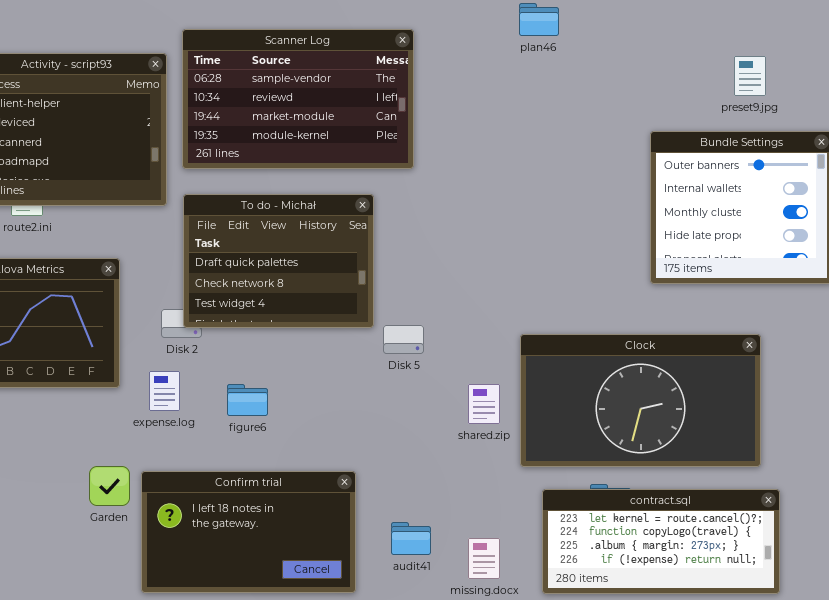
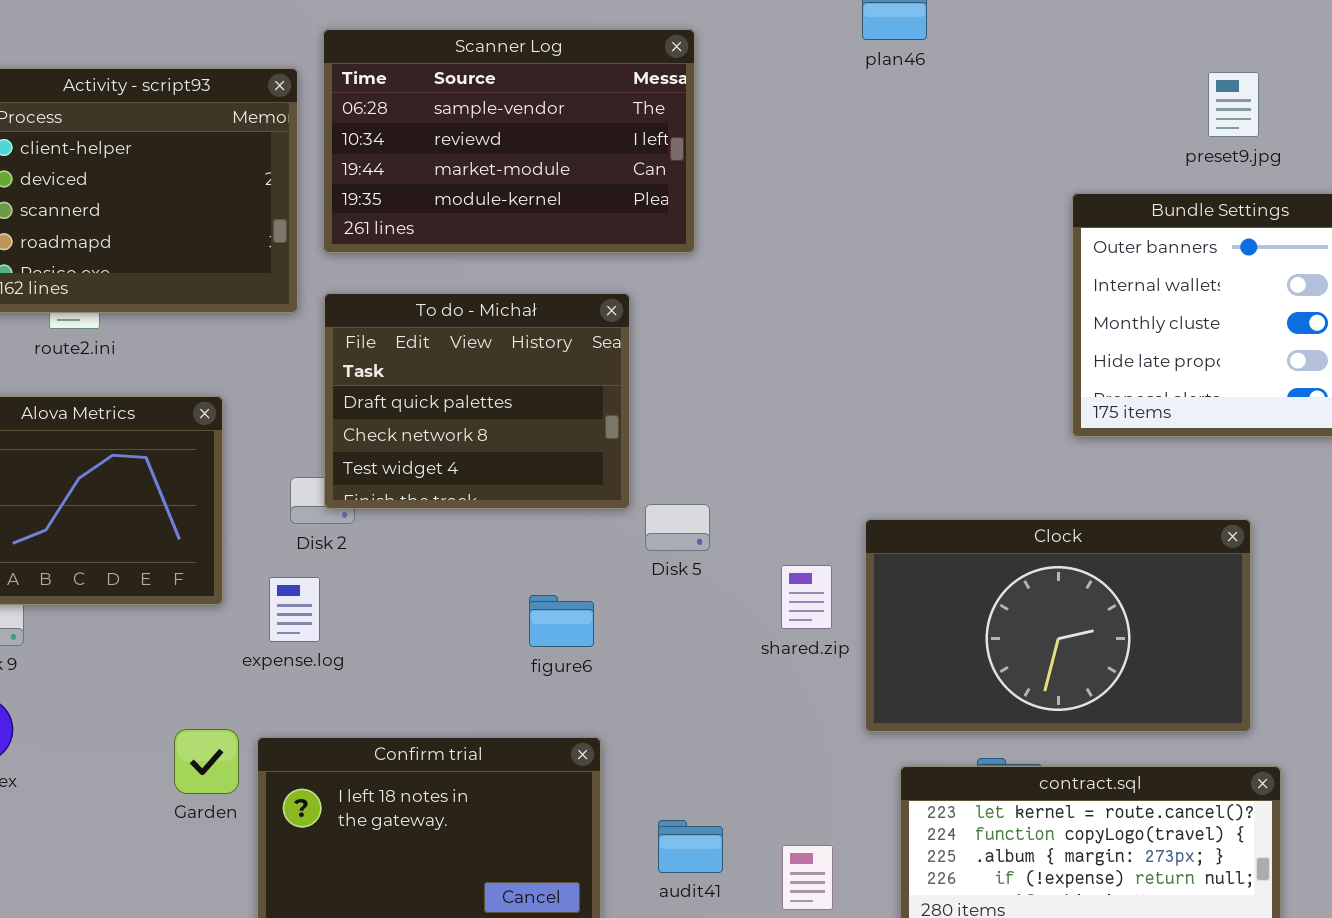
figure6: [227,384,268,416] -> [529,595,594,647], moved
shared.zip: [468,384,500,424] -> [781,565,832,629], moved

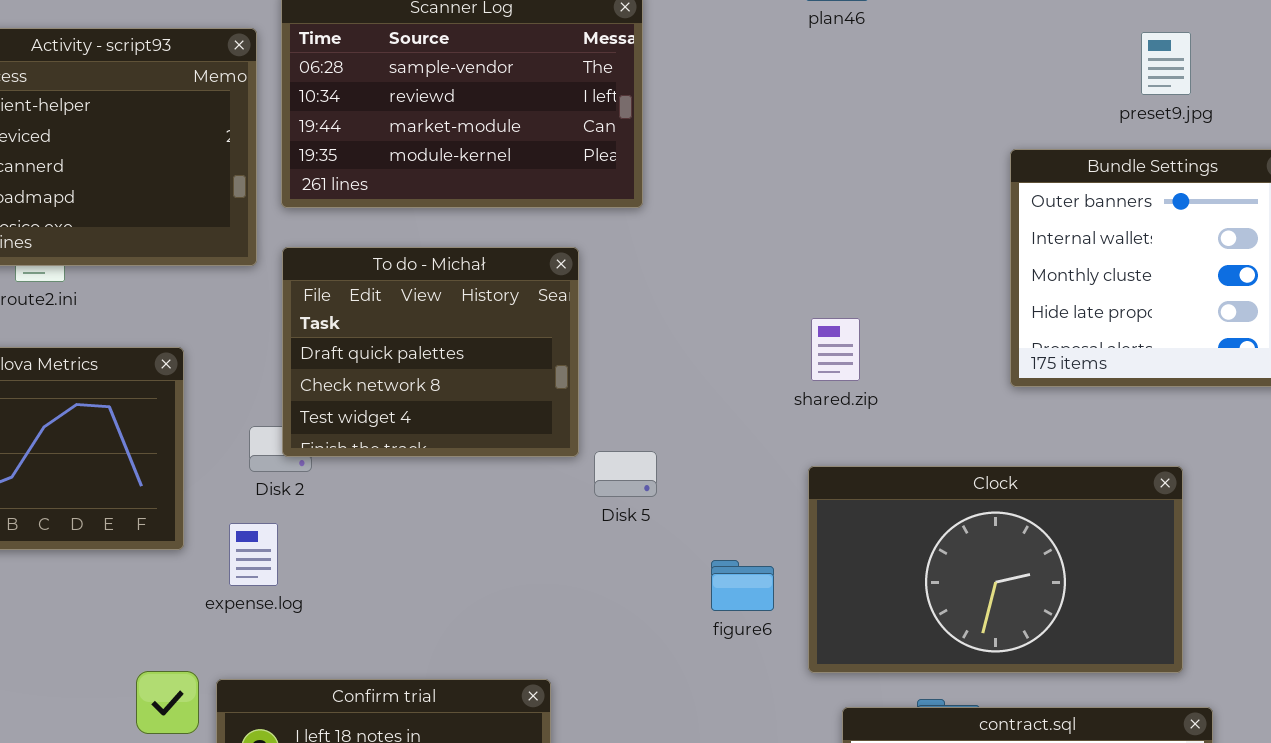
shared.zip: [781,565,832,629] -> [811,318,860,381], moved
figure6: [529,595,594,647] -> [711,560,774,611], moved

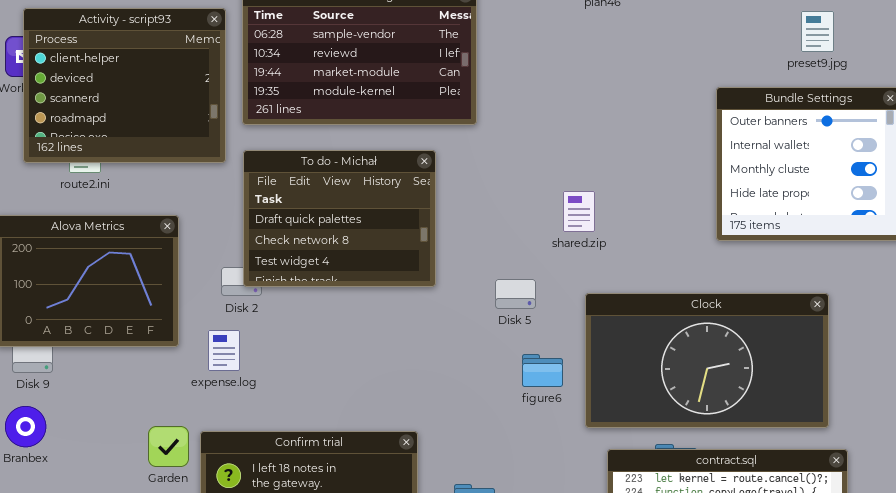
shared.zip: [811,318,860,381] -> [563,191,595,232], moved
Disk 5: [594,451,657,497] -> [495,279,536,309], moved

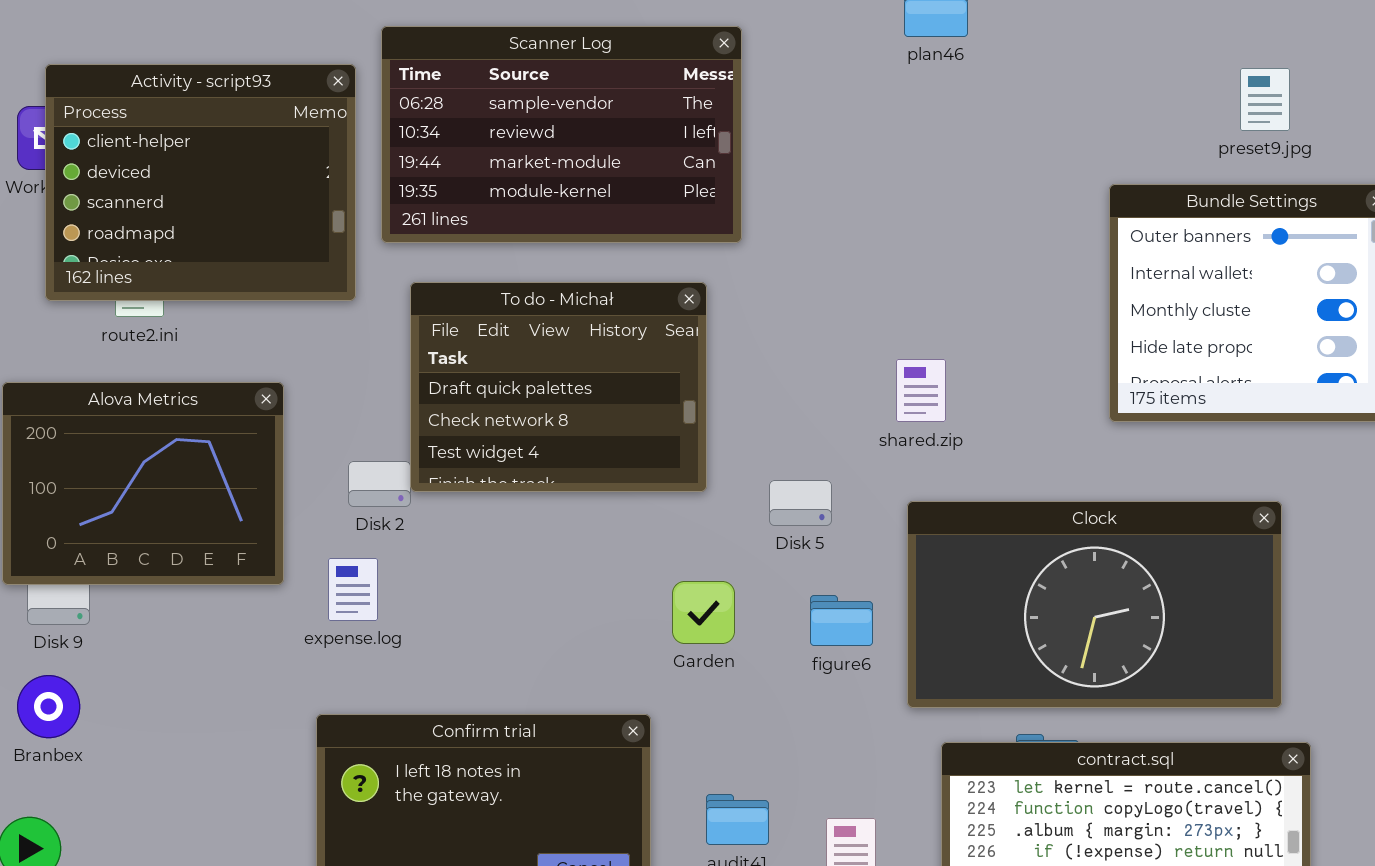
To do - Michał: [243,150,436,287] -> [410,282,707,492], moved
shared.zip: [563,191,595,232] -> [896,359,946,422], moved
Garden: [148,426,189,467] -> [672,581,735,644], moved

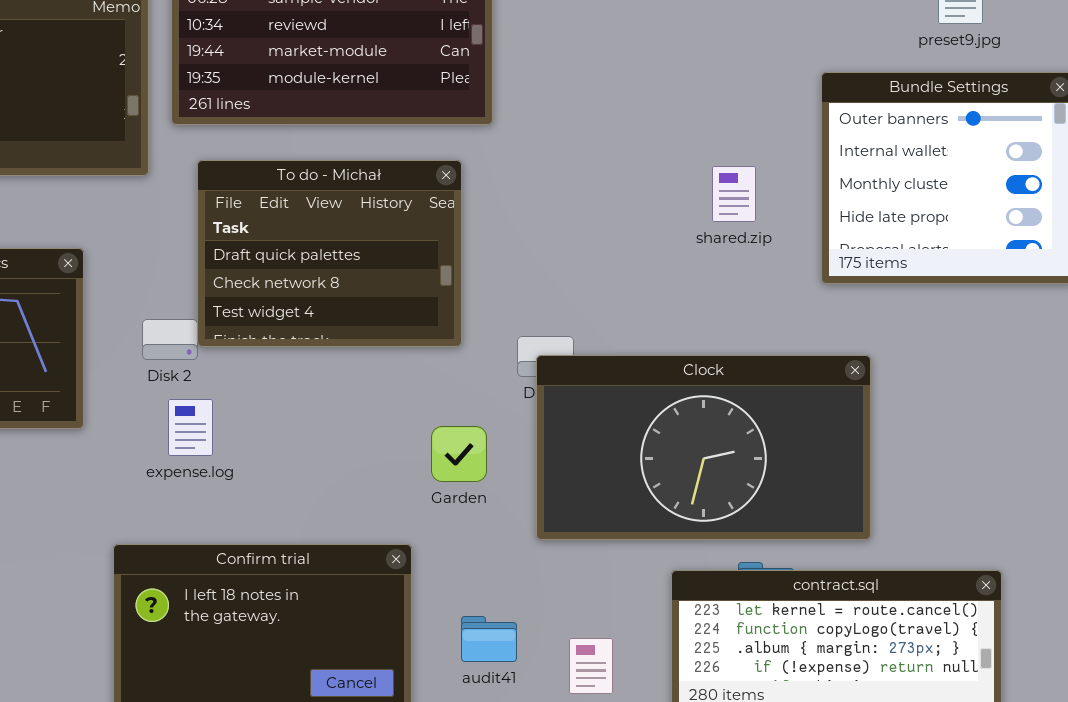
shared.zip: [896,359,946,422] -> [712,166,756,222], moved
Clock: [907,501,1282,708] -> [536,355,871,540], moved
expense.log: [328,558,378,621] -> [168,399,213,456], moved

